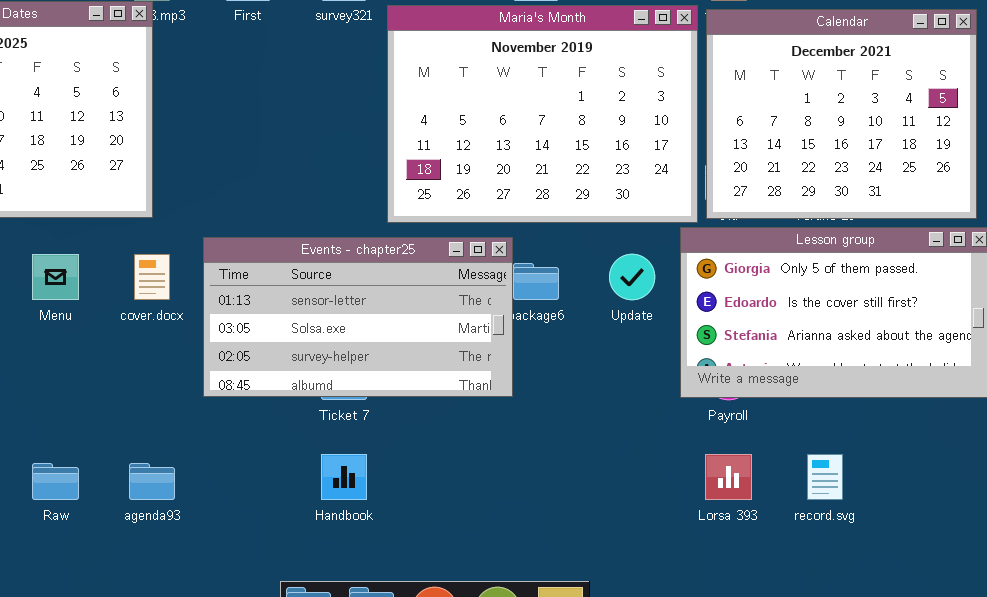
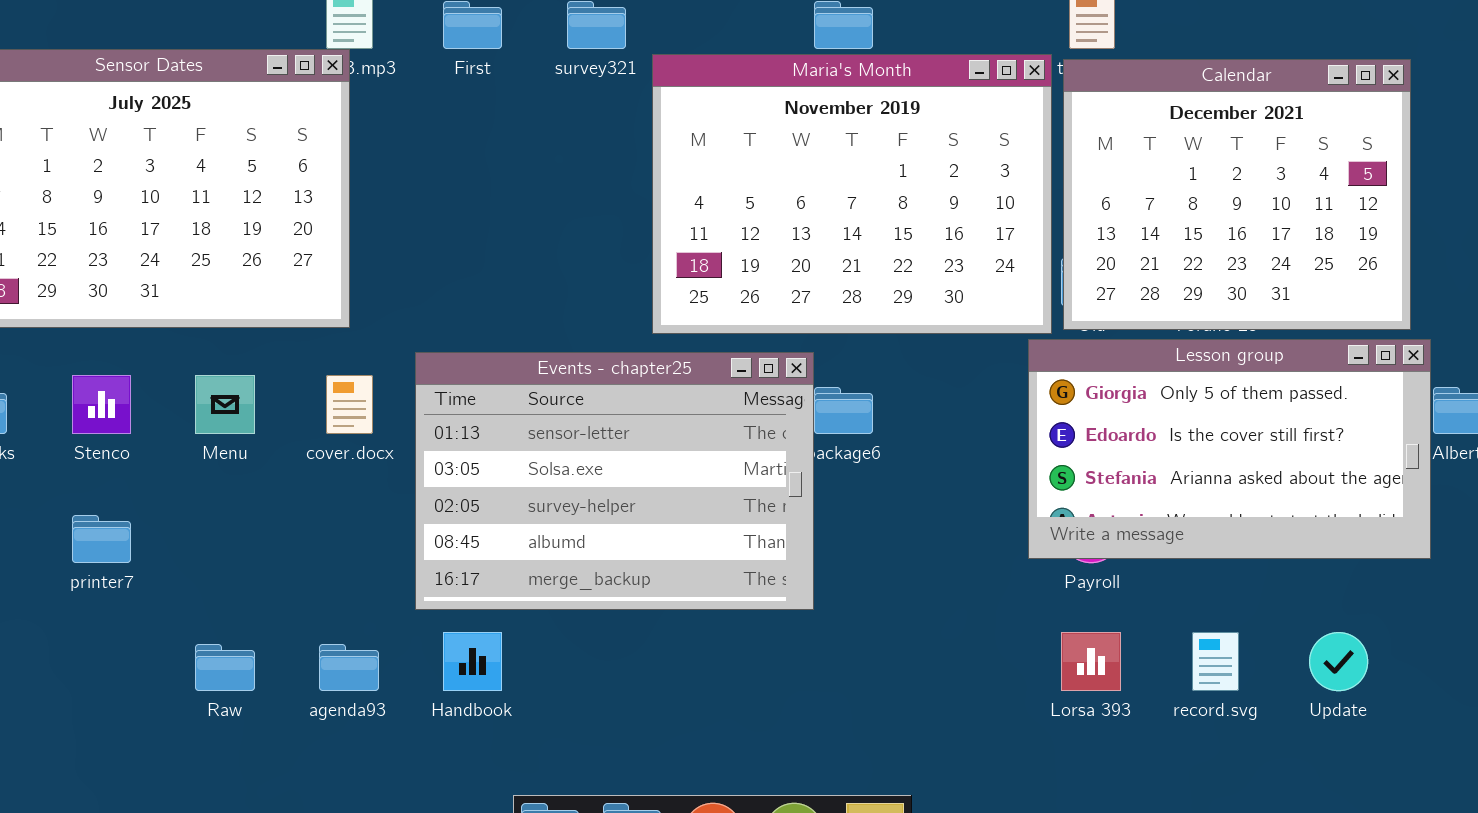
Events - chapter25: [203,237,513,397] -> [415,352,814,610], resized
Update: [609,254,655,300] -> [1309,632,1368,691], moved
Handbook: [321,454,367,500] -> [443,632,502,691], moved

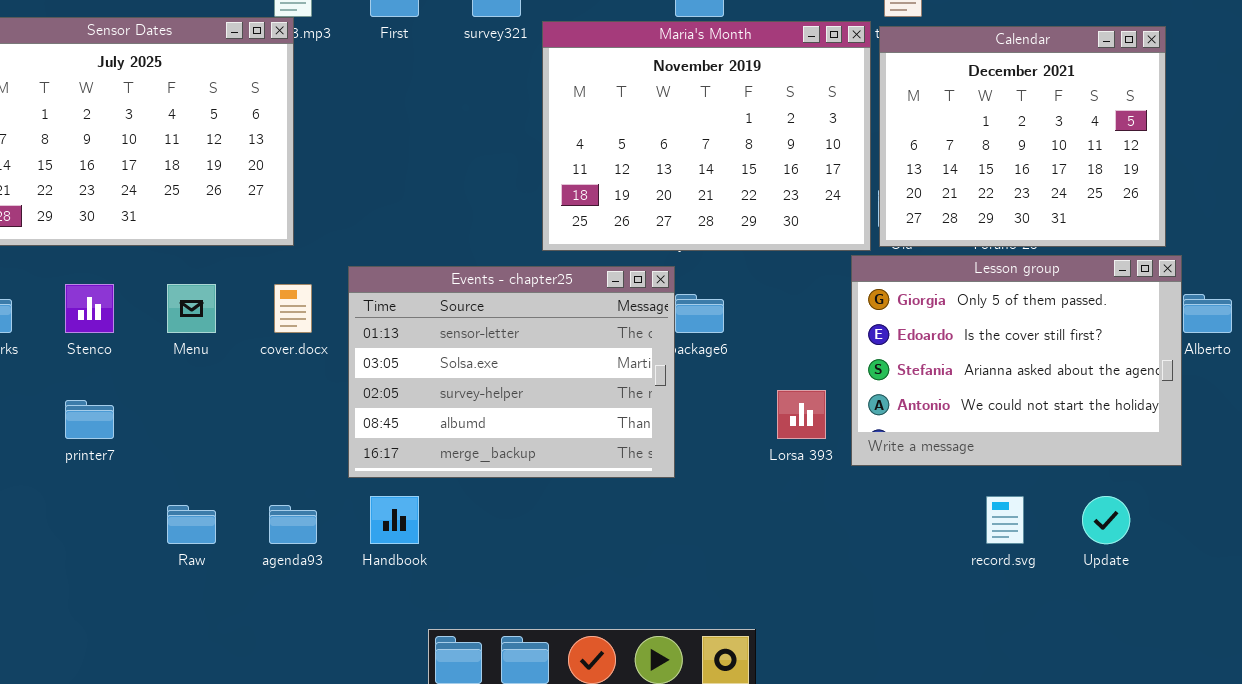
Lesson group: [1028,339,1431,559] -> [851,255,1182,466], resized
Lorsa 393: [1061,632,1121,691] -> [777,390,826,439], moved

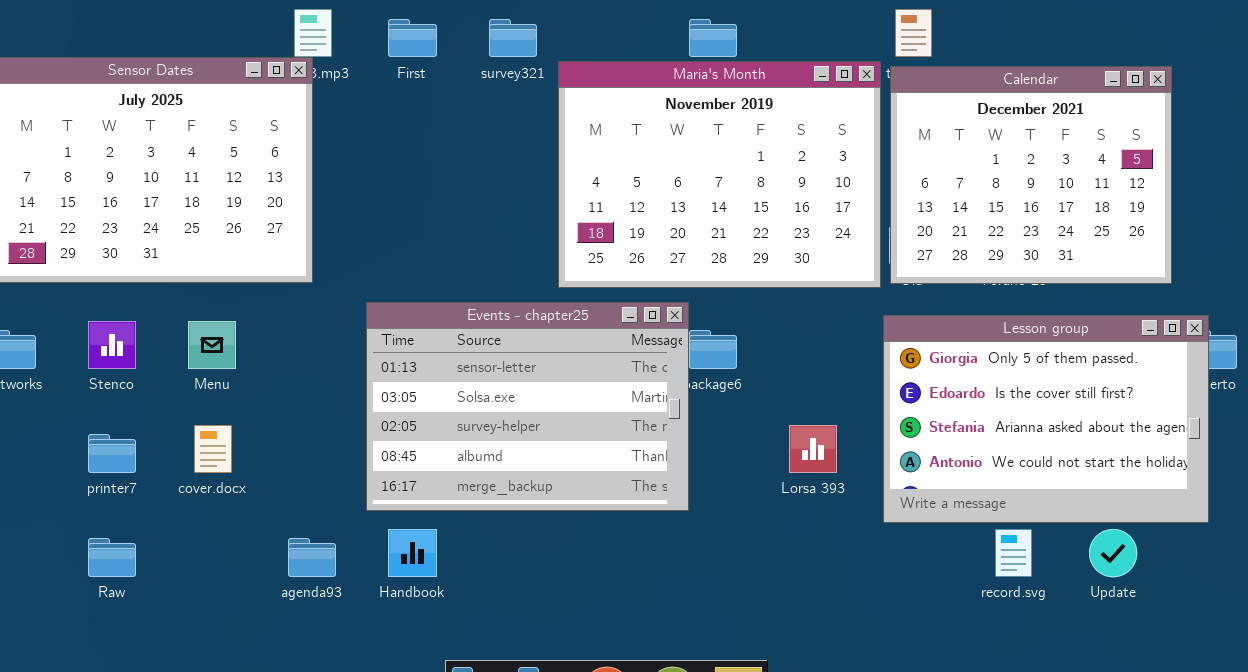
Lesson group: [851,255,1182,466] -> [883,315,1209,523], moved
cover.docx: [274,284,312,333] -> [194,425,232,473], moved
Raw: [167,505,216,544] -> [88,538,136,577], moved

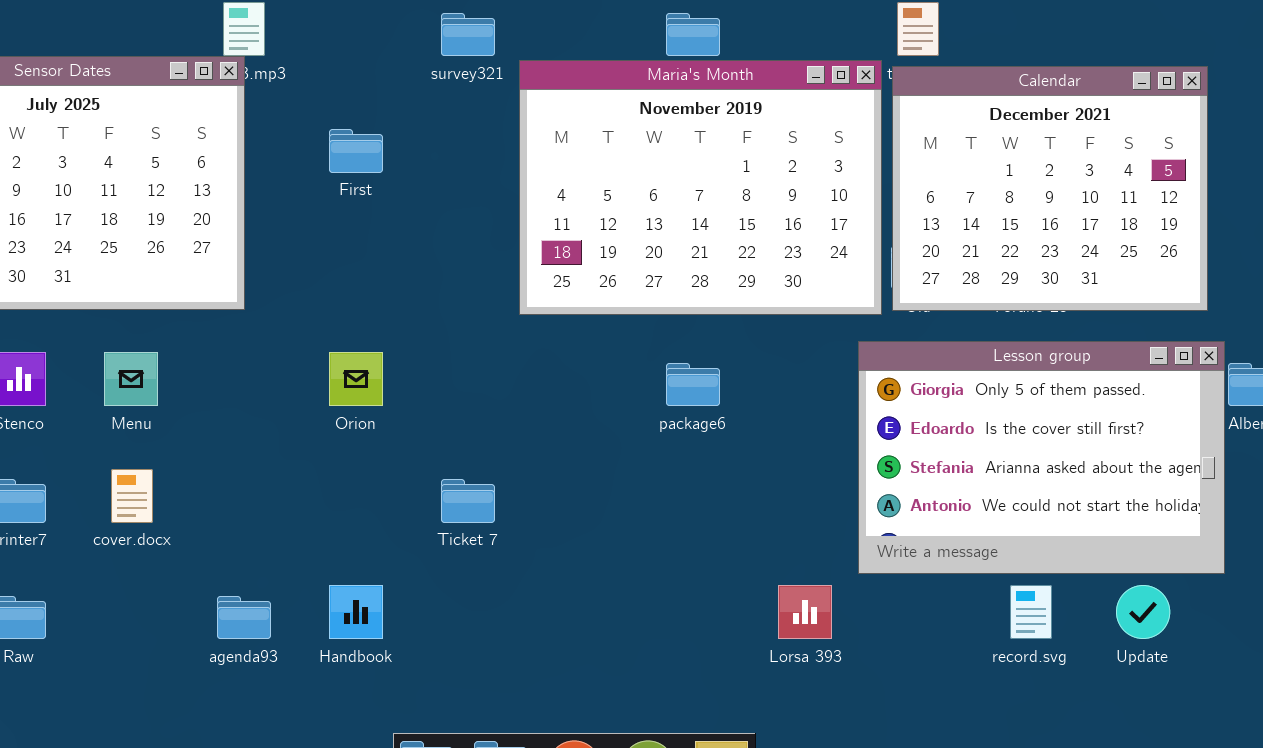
First: [388,19,437,57] -> [329,129,383,173], moved
Events - chapter25: [366,302,689,511] -> none, closed
Lesson group: [883,315,1209,523] -> [858,341,1225,574], moved
Lorsa 393: [789,425,837,473] -> [778,585,832,639], moved

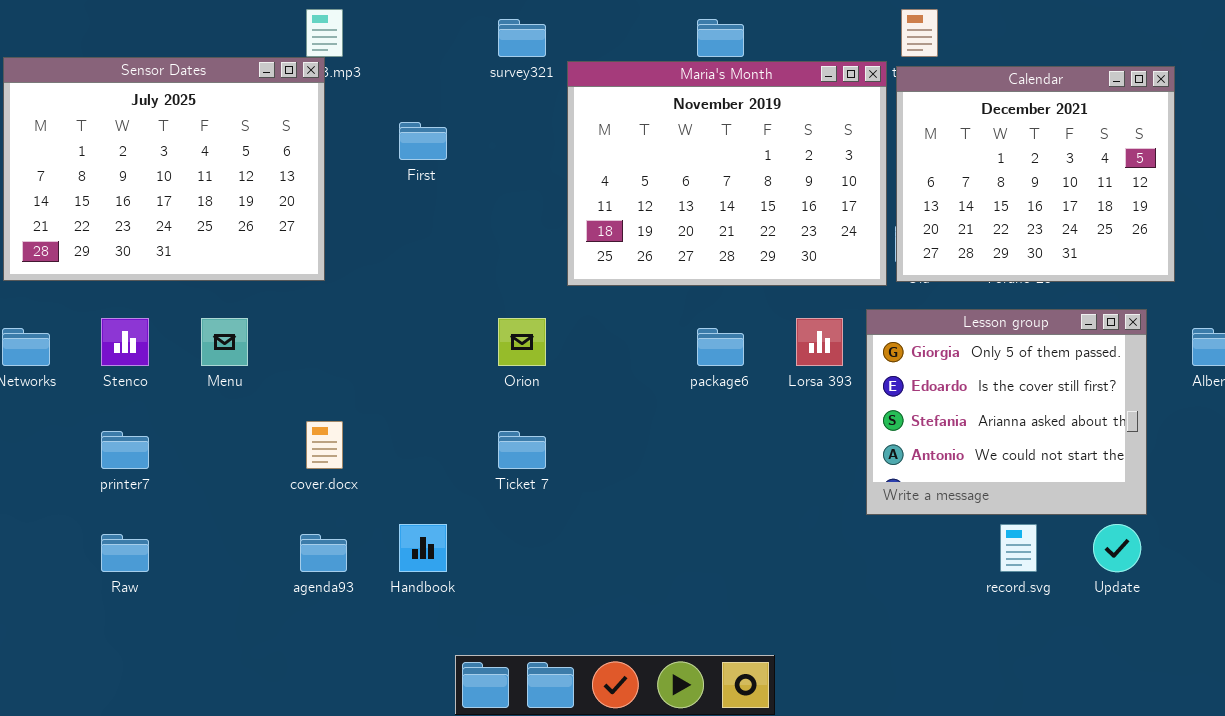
Lesson group: [858,341,1225,574] -> [866,309,1147,515], resized
Orion: [329,352,383,406] -> [498,318,546,366], moved
cover.docx: [111,469,153,523] -> [306,421,343,469], moved
Lorsa 393: [778,585,832,639] -> [796,318,843,366], moved

